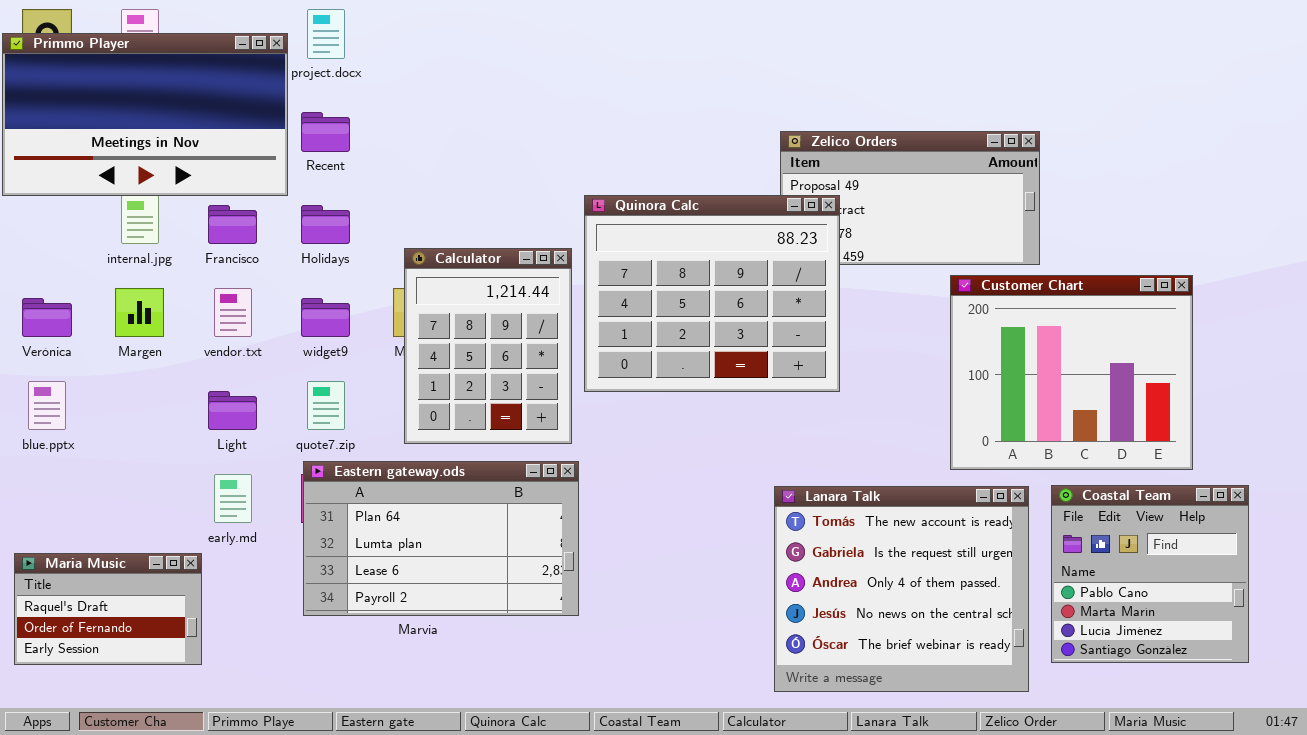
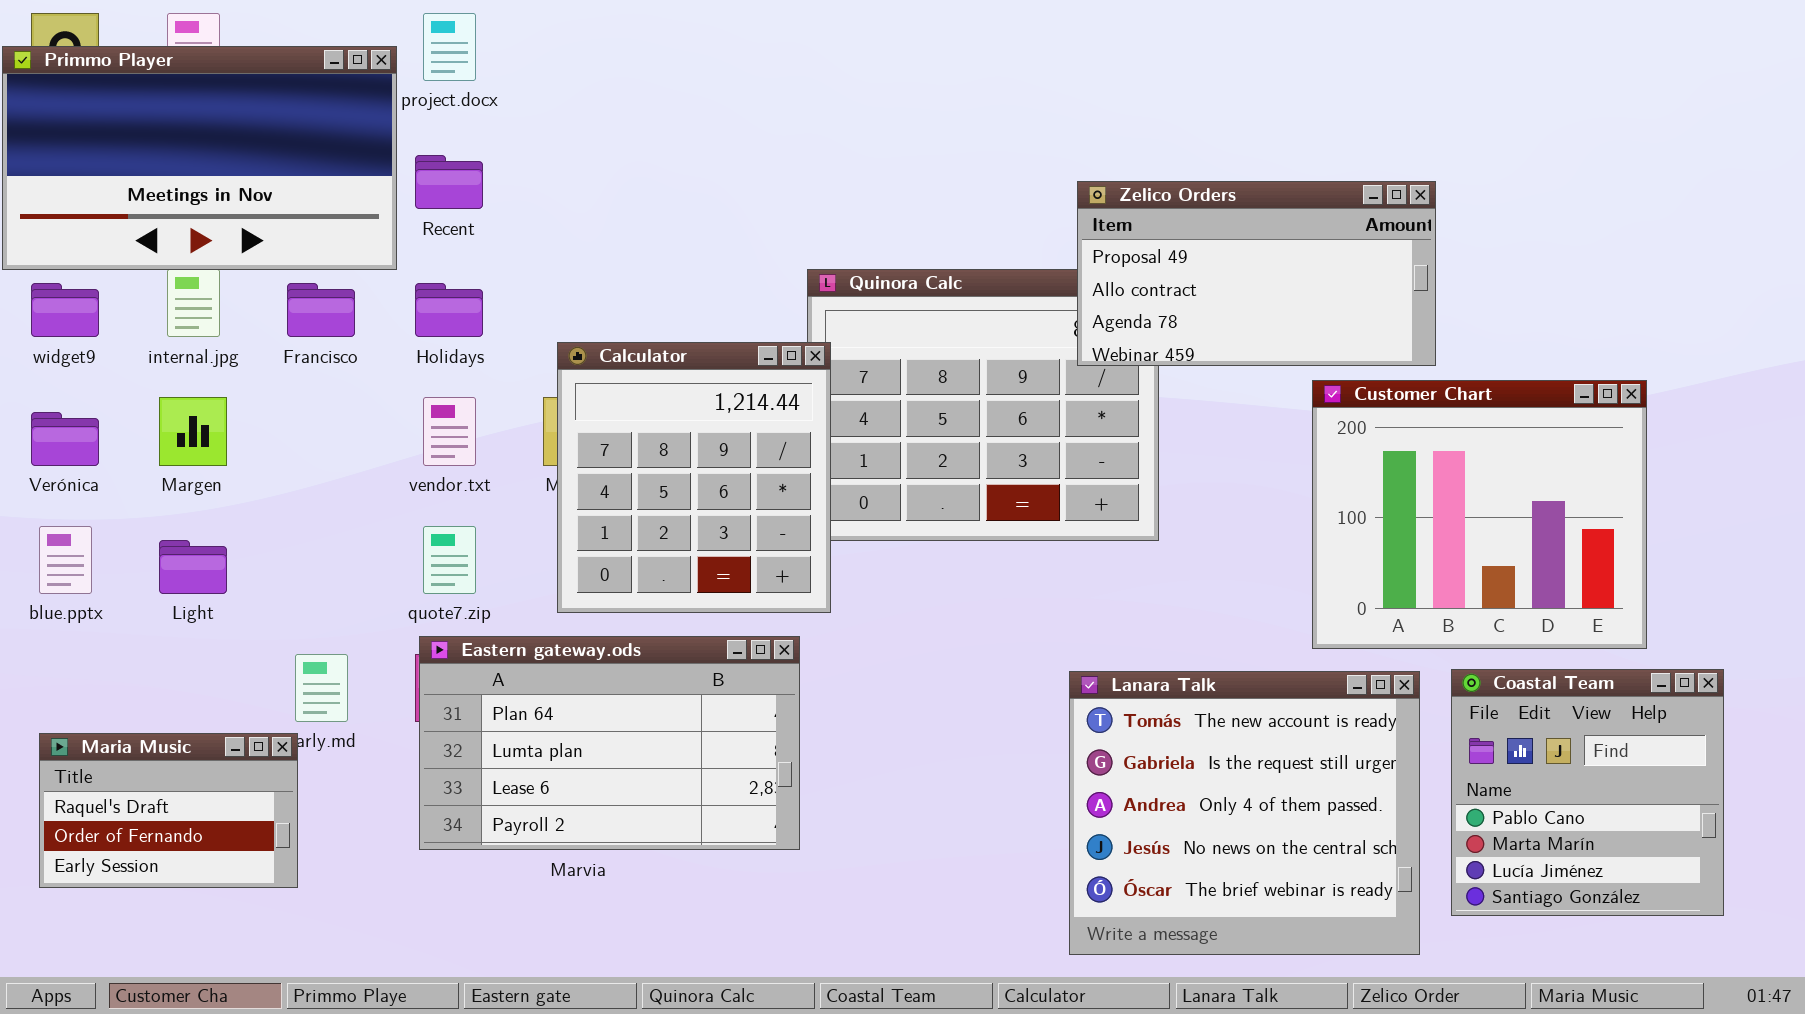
Zelico Orders: [780,131,1040,265] -> [1077,181,1436,366], raised
Calculator: [404,248,572,444] -> [557,342,831,613], resized
vendor.txt: [214,288,252,337] -> [423,397,476,466], moved
widget9: [301,298,350,337] -> [31,283,99,337], moved
Light: [208,391,257,430] -> [159,540,227,594], moved
Maria Music: [14,553,202,665] -> [39,733,298,888], moved

